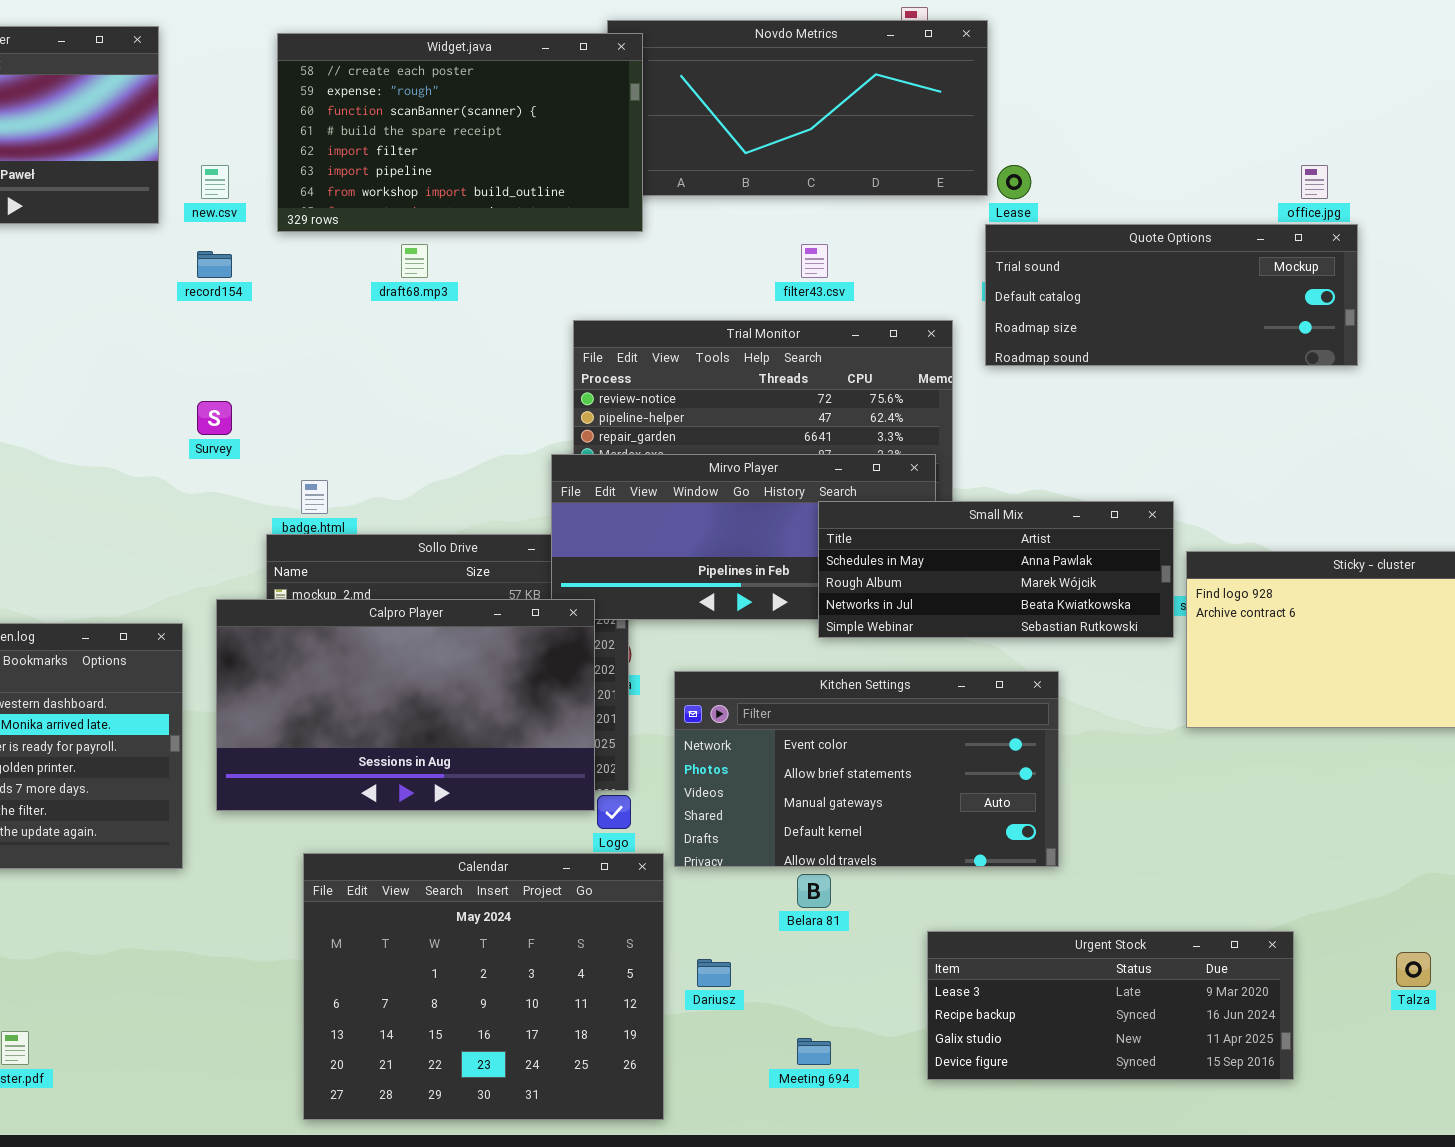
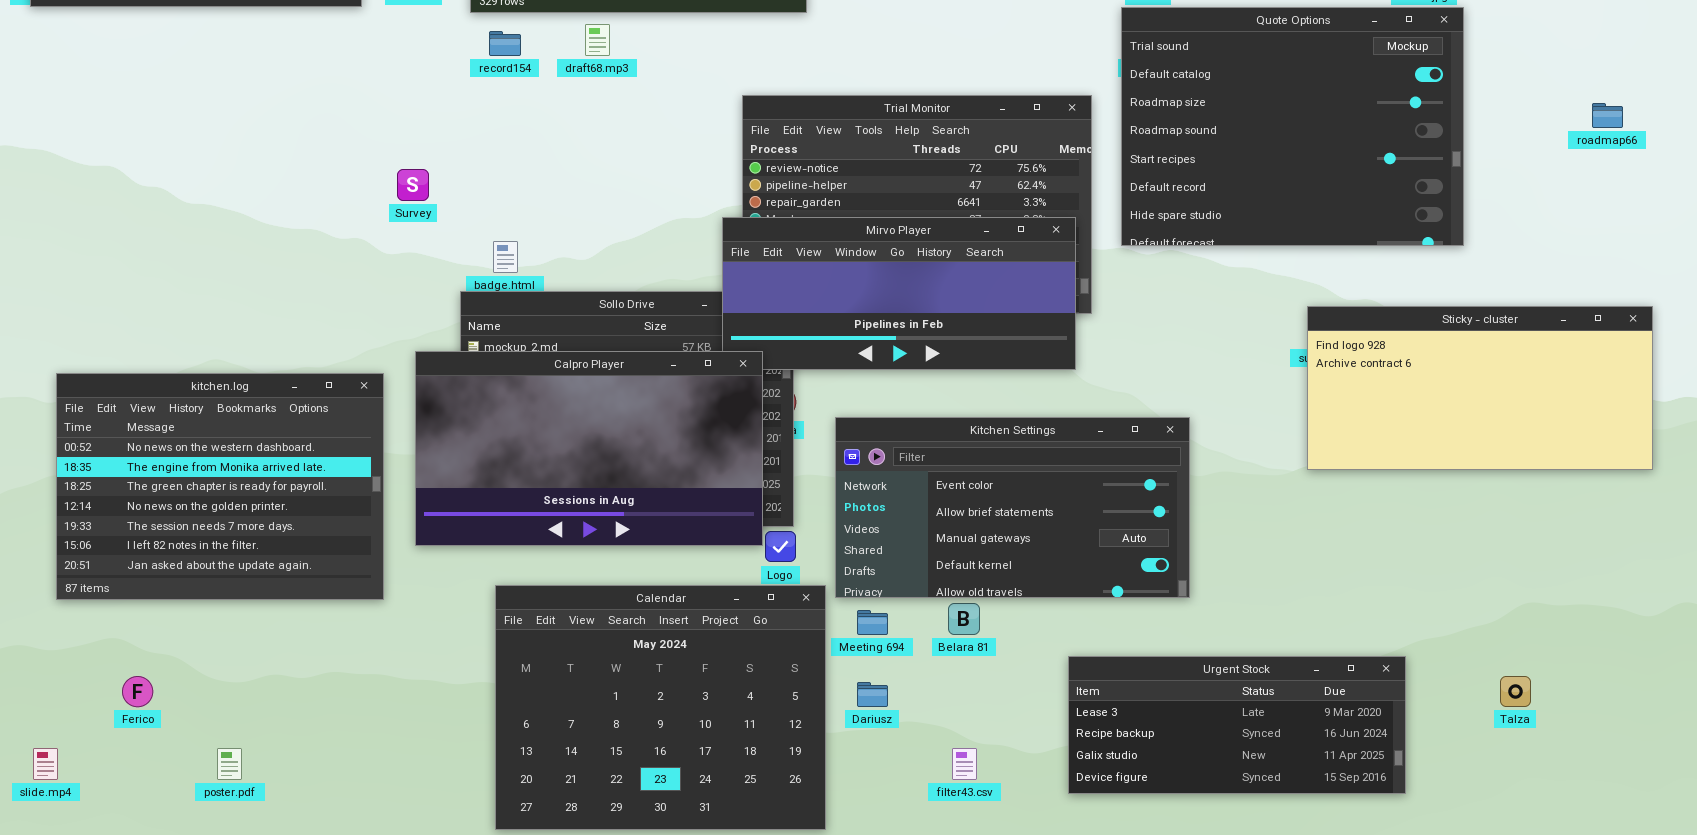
Quote Options: [985,224,1358,366] -> [1121,7,1464,246], resized
filter43.csv: [801,244,828,278] -> [952,748,977,780], moved
record154: [197,251,232,278] -> [489,31,521,56], moved
Small Mix: [818,501,1174,638] -> none, closed
Meeting 694: [797,1038,831,1065] -> [857,610,888,635], moved

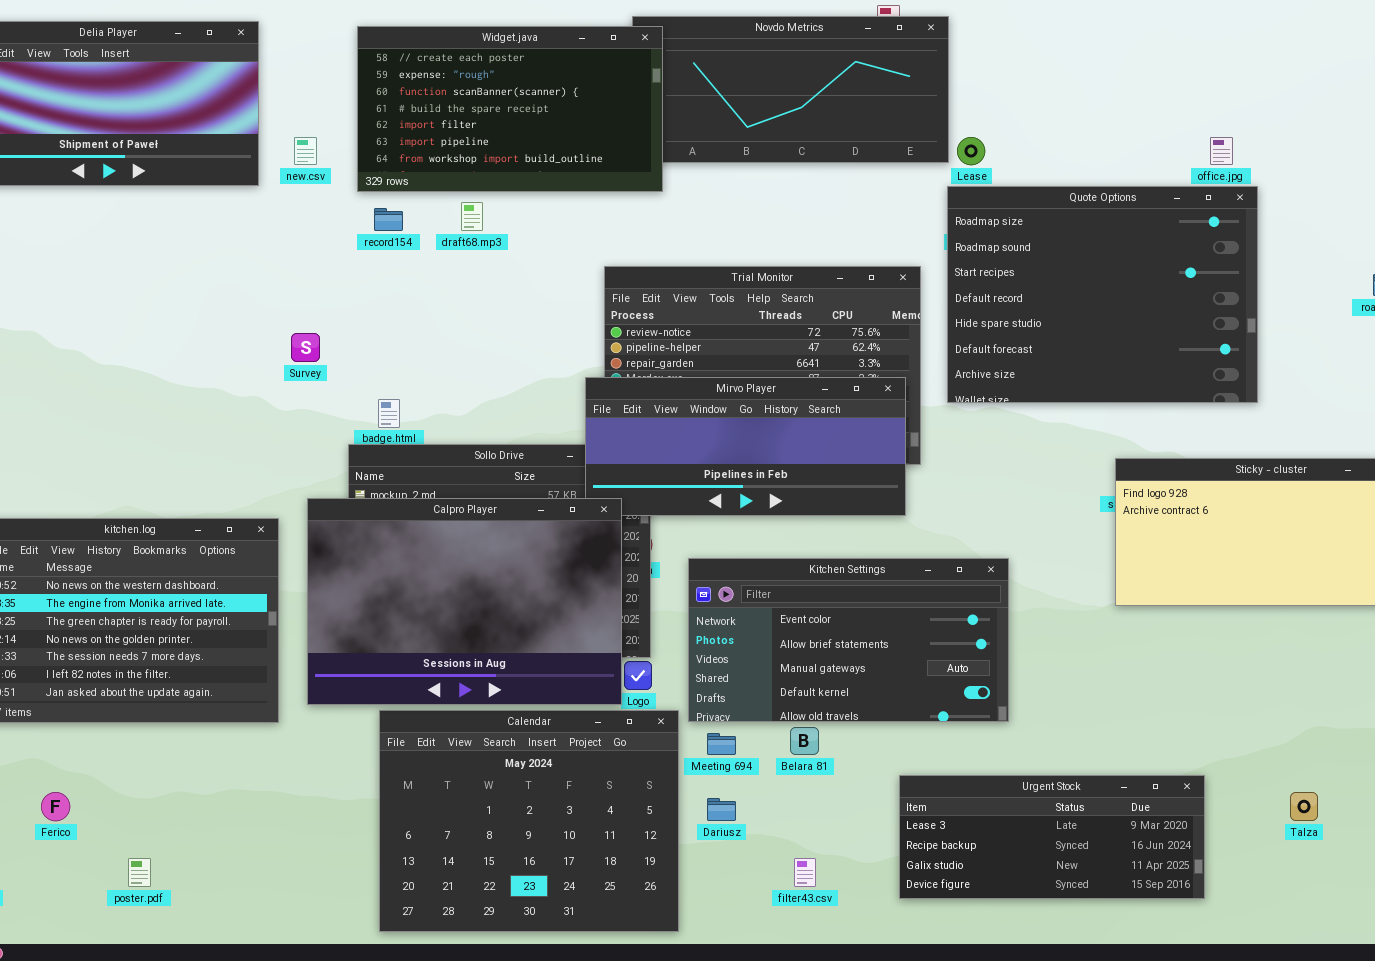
Quote Options: [1121,7,1464,246] -> [947,186,1258,403], scrolled down 2 rows
Calpro Player: [415,351,763,546] -> [307,498,622,705], resized

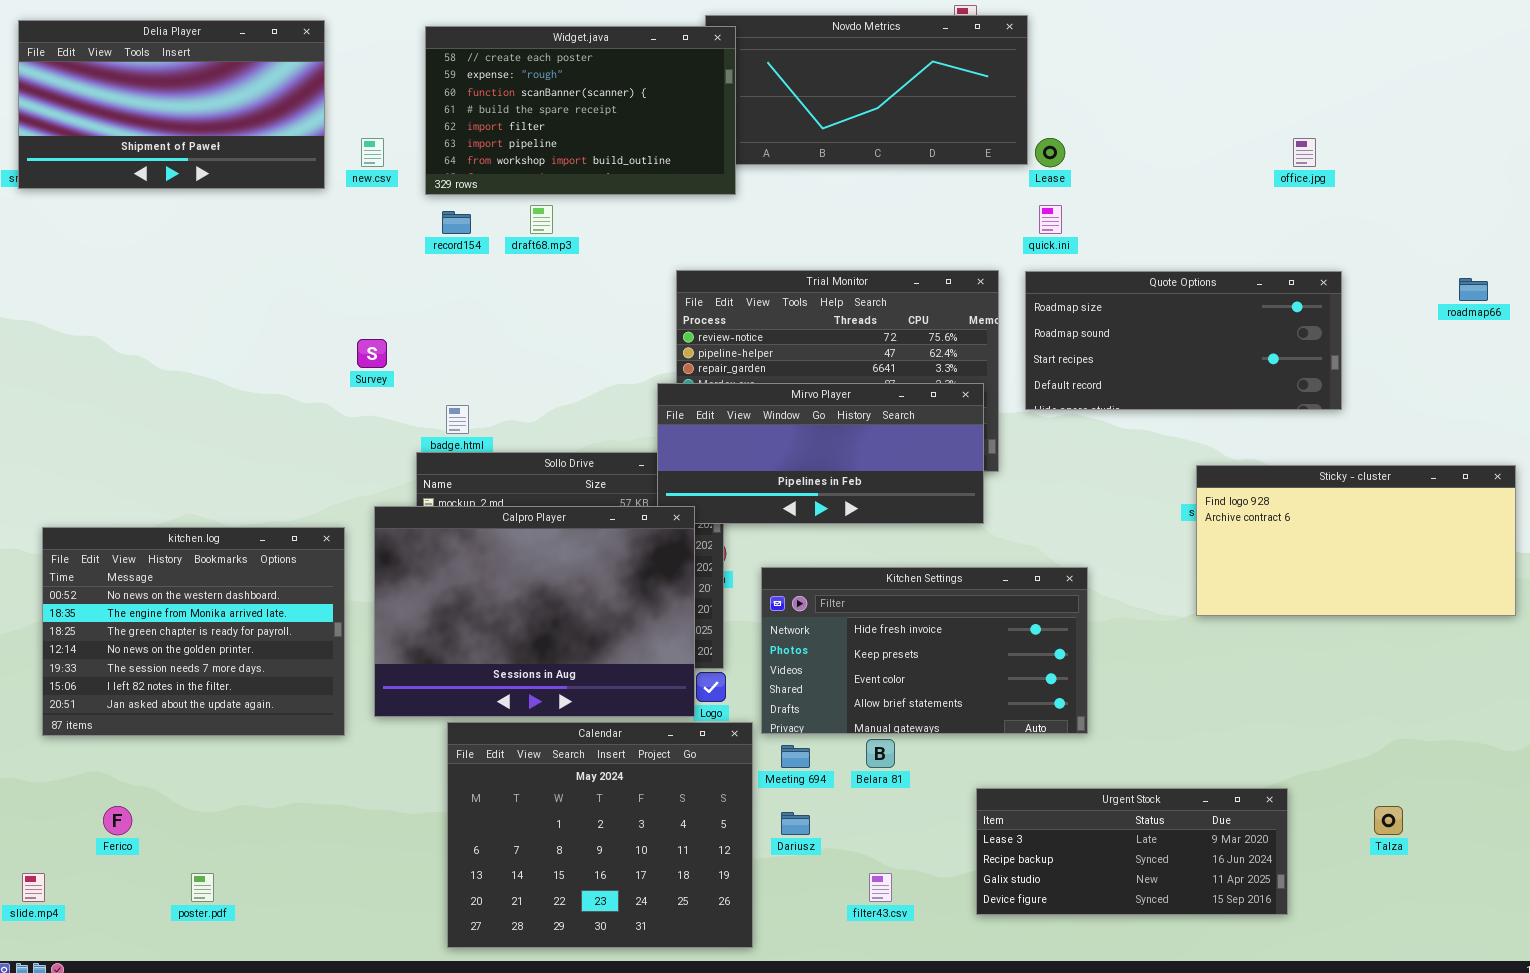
Quote Options: [947,186,1258,403] -> [1025,271,1342,410], resized
Kitchen Settings: [688,558,1009,722] -> [761,567,1088,734], scrolled up 2 rows

